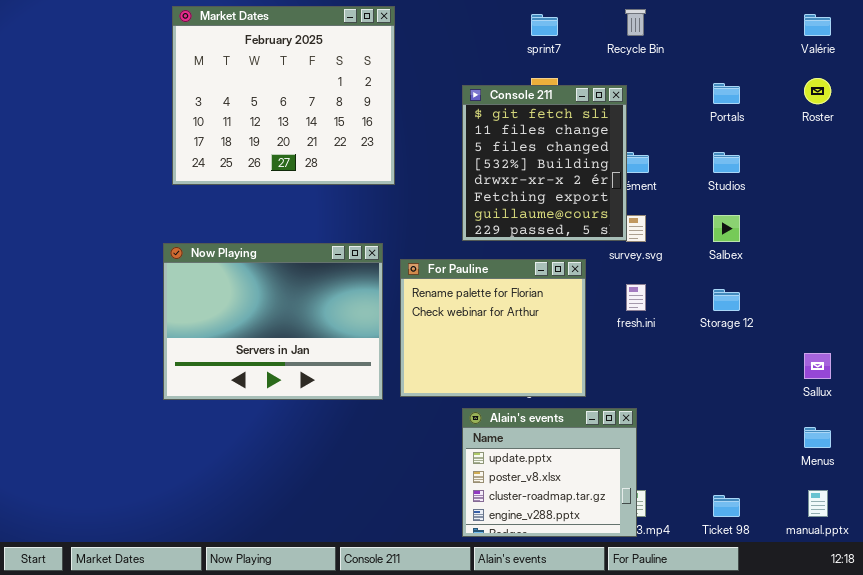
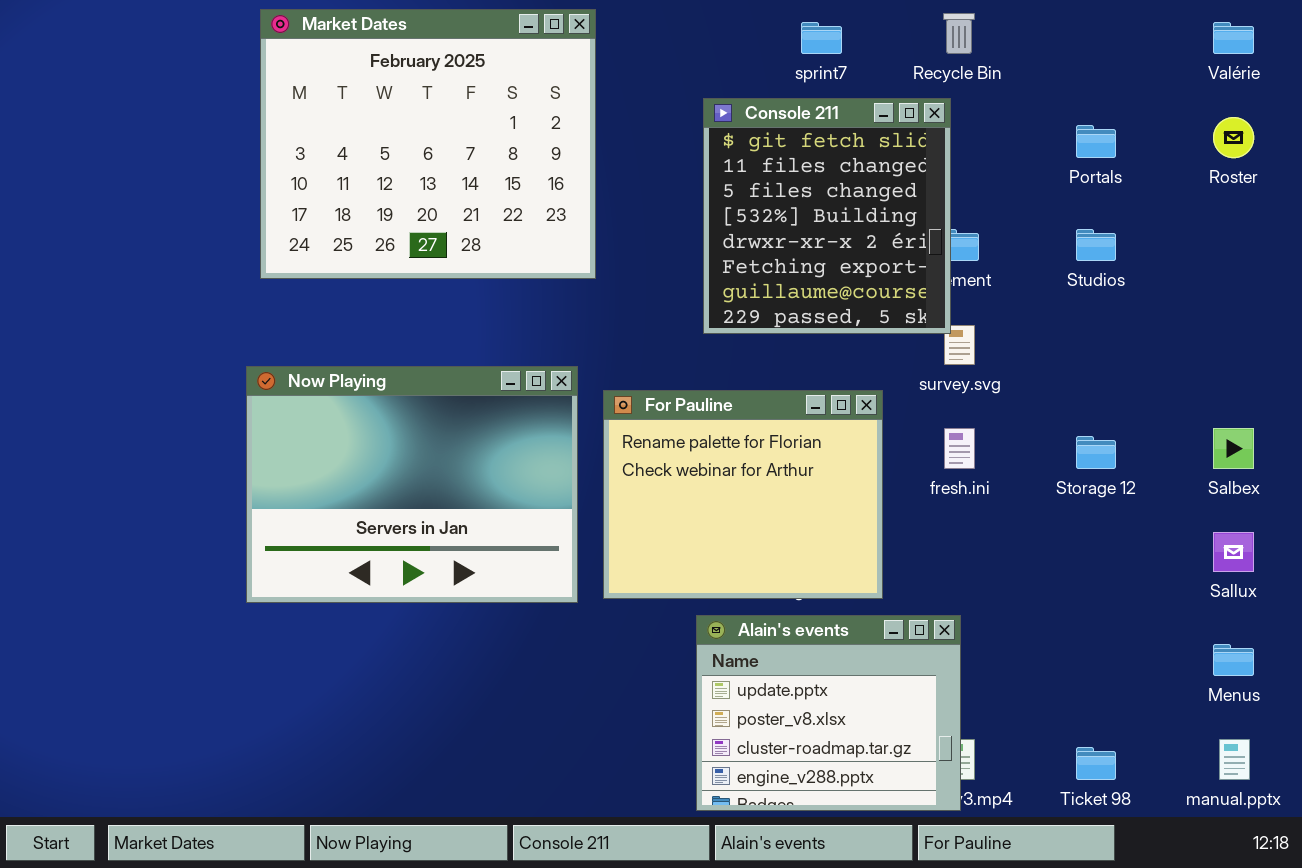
Console 211: [462,85,627,241] -> [703,98,951,334], moved
Salbex: [713,215,740,242] -> [1213,428,1254,469], moved

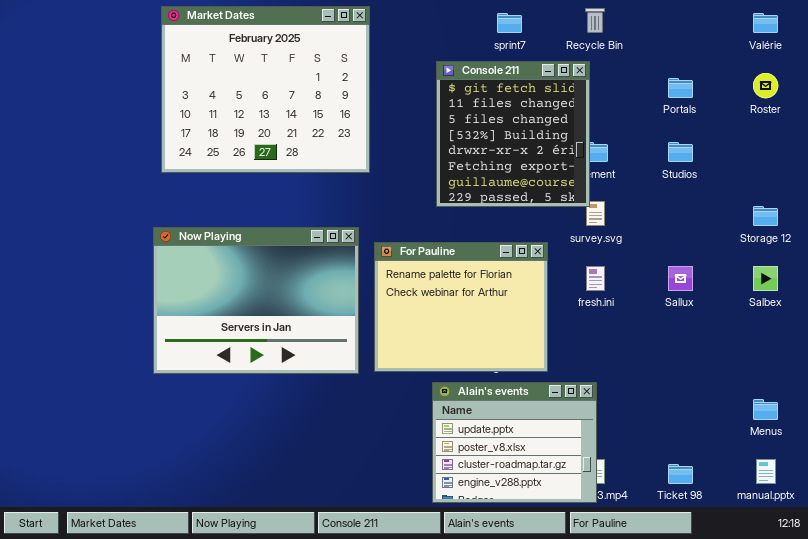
Storage 12: [1076,436,1116,469] -> [753,206,778,226], moved
Sallux: [1213,532,1254,572] -> [668,266,693,291], moved

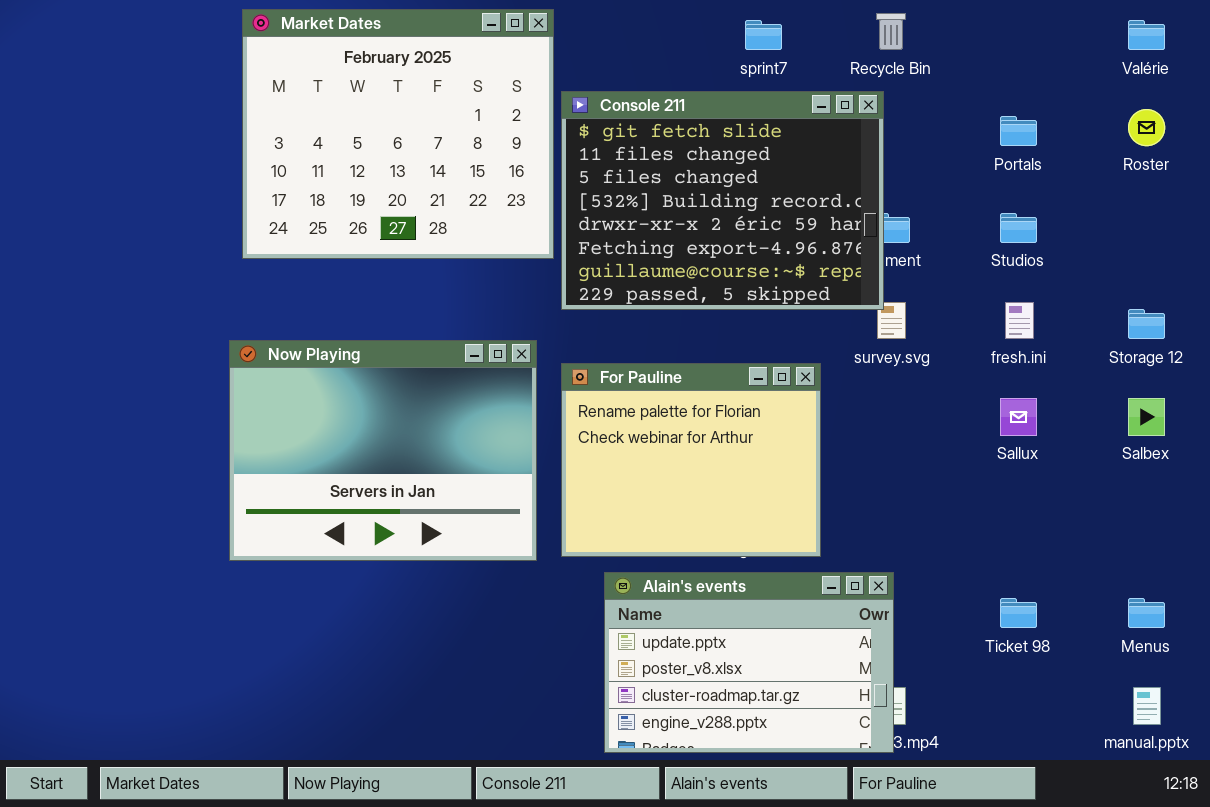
Console 211: [436,61,590,207] -> [561,91,884,310], resized
fresh.ini: [586,266,605,291] -> [1005,302,1034,339], moved
Alain's events: [432,382,597,503] -> [604,572,894,753], resized
Ticket 98: [668,464,693,484] -> [1000,598,1037,628], moved

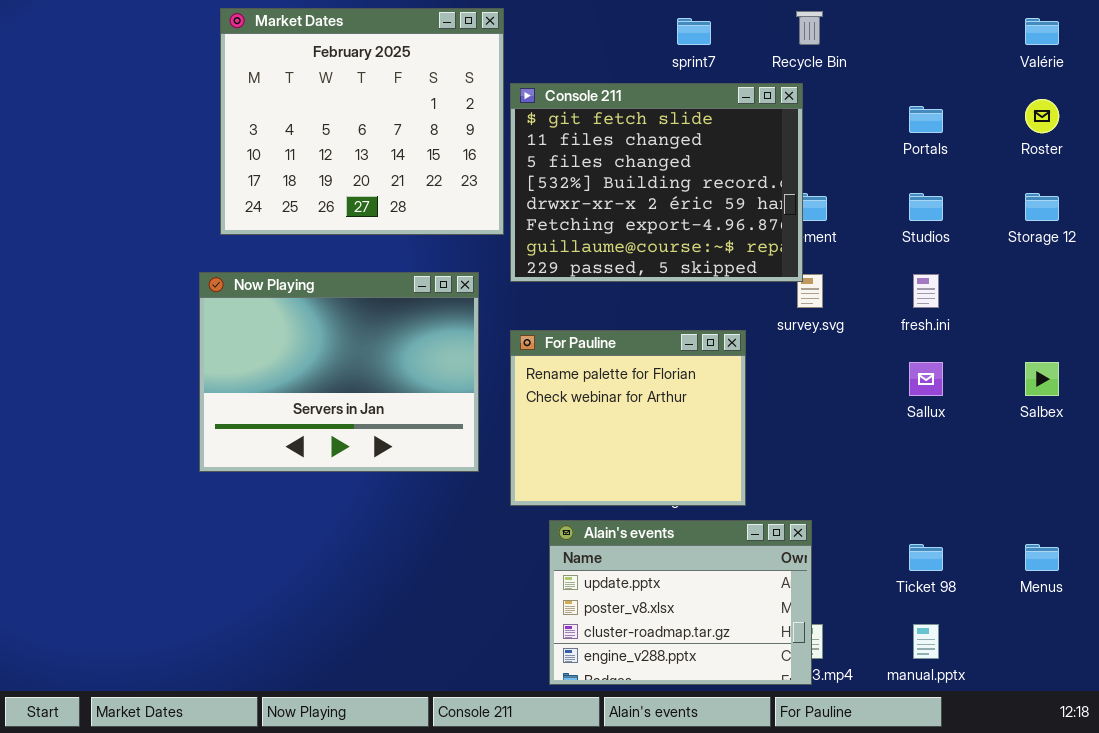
Storage 12: [1128,309,1165,339] -> [1025,193,1059,221], moved
Now Playing: [229,340,537,561] -> [199,272,479,472], moved
manual.pptx: [1133,687,1161,725] -> [913,624,939,659], moved

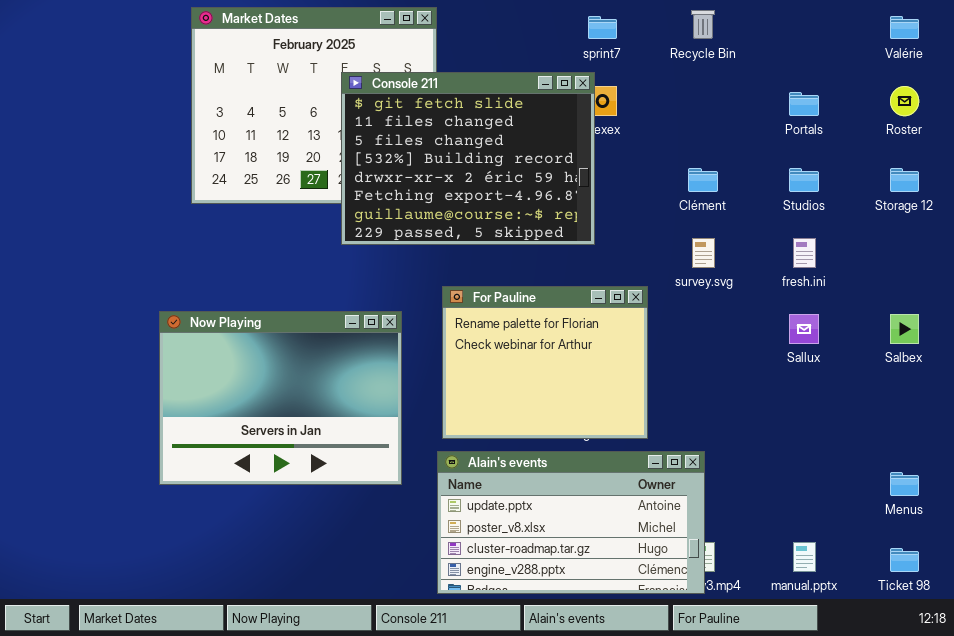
Console 211: [510,83,803,282] -> [341,72,595,245], moved
Now Playing: [199,272,479,472] -> [159,311,402,485], moved
Alain's events: [549,520,812,685] -> [437,451,705,594], resized
Ticket 98: [909,544,943,571] -> [890,548,919,572], moved

